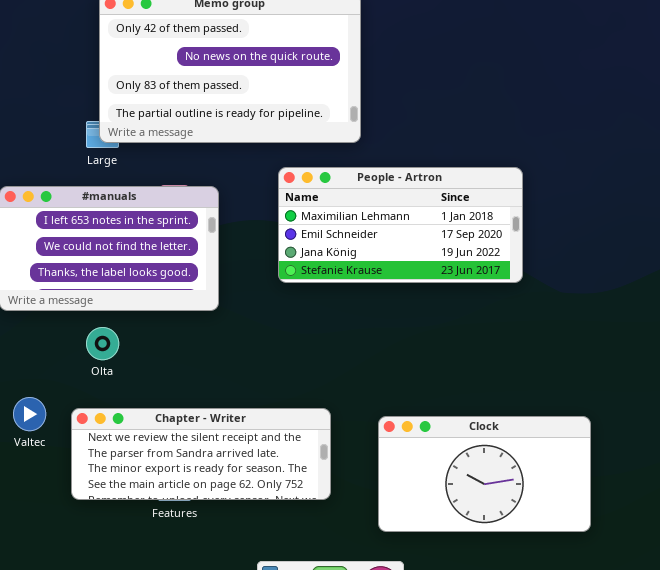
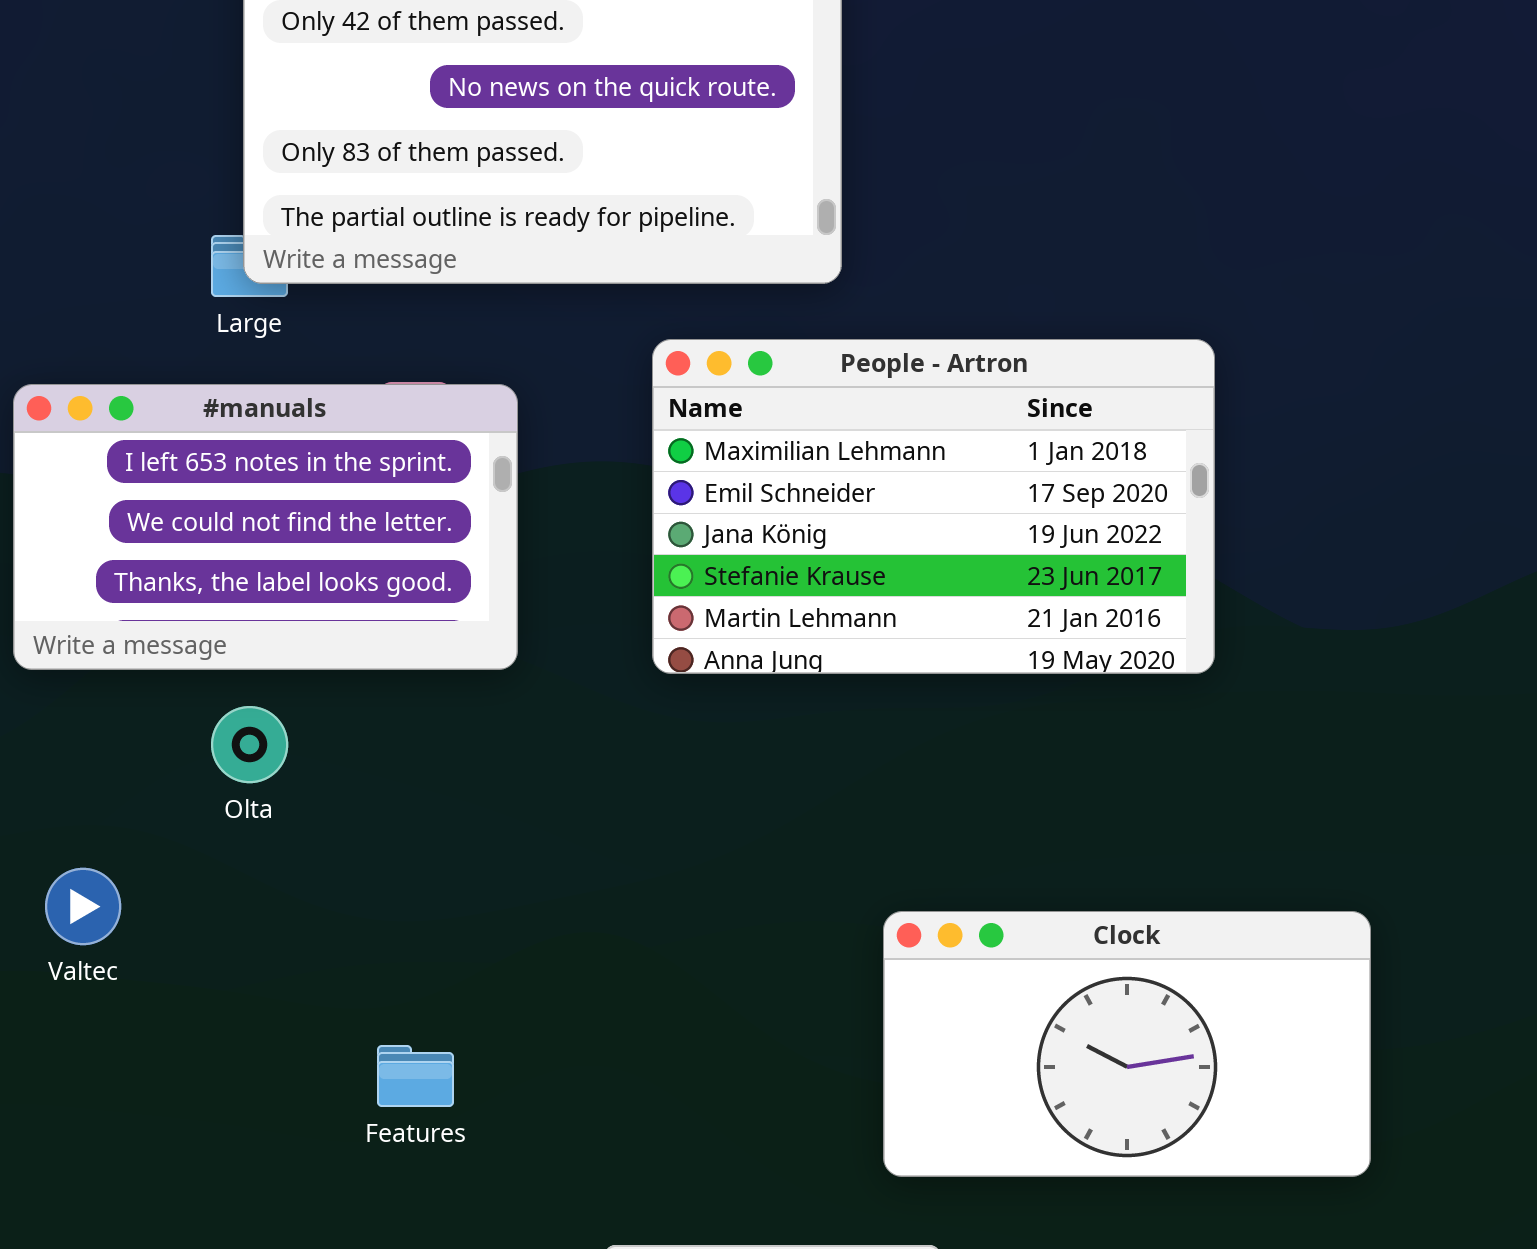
People - Artron: [278,167,523,283] -> [652,339,1215,674], resized
Chapter - Writer: [71,408,331,500] -> none, closed

